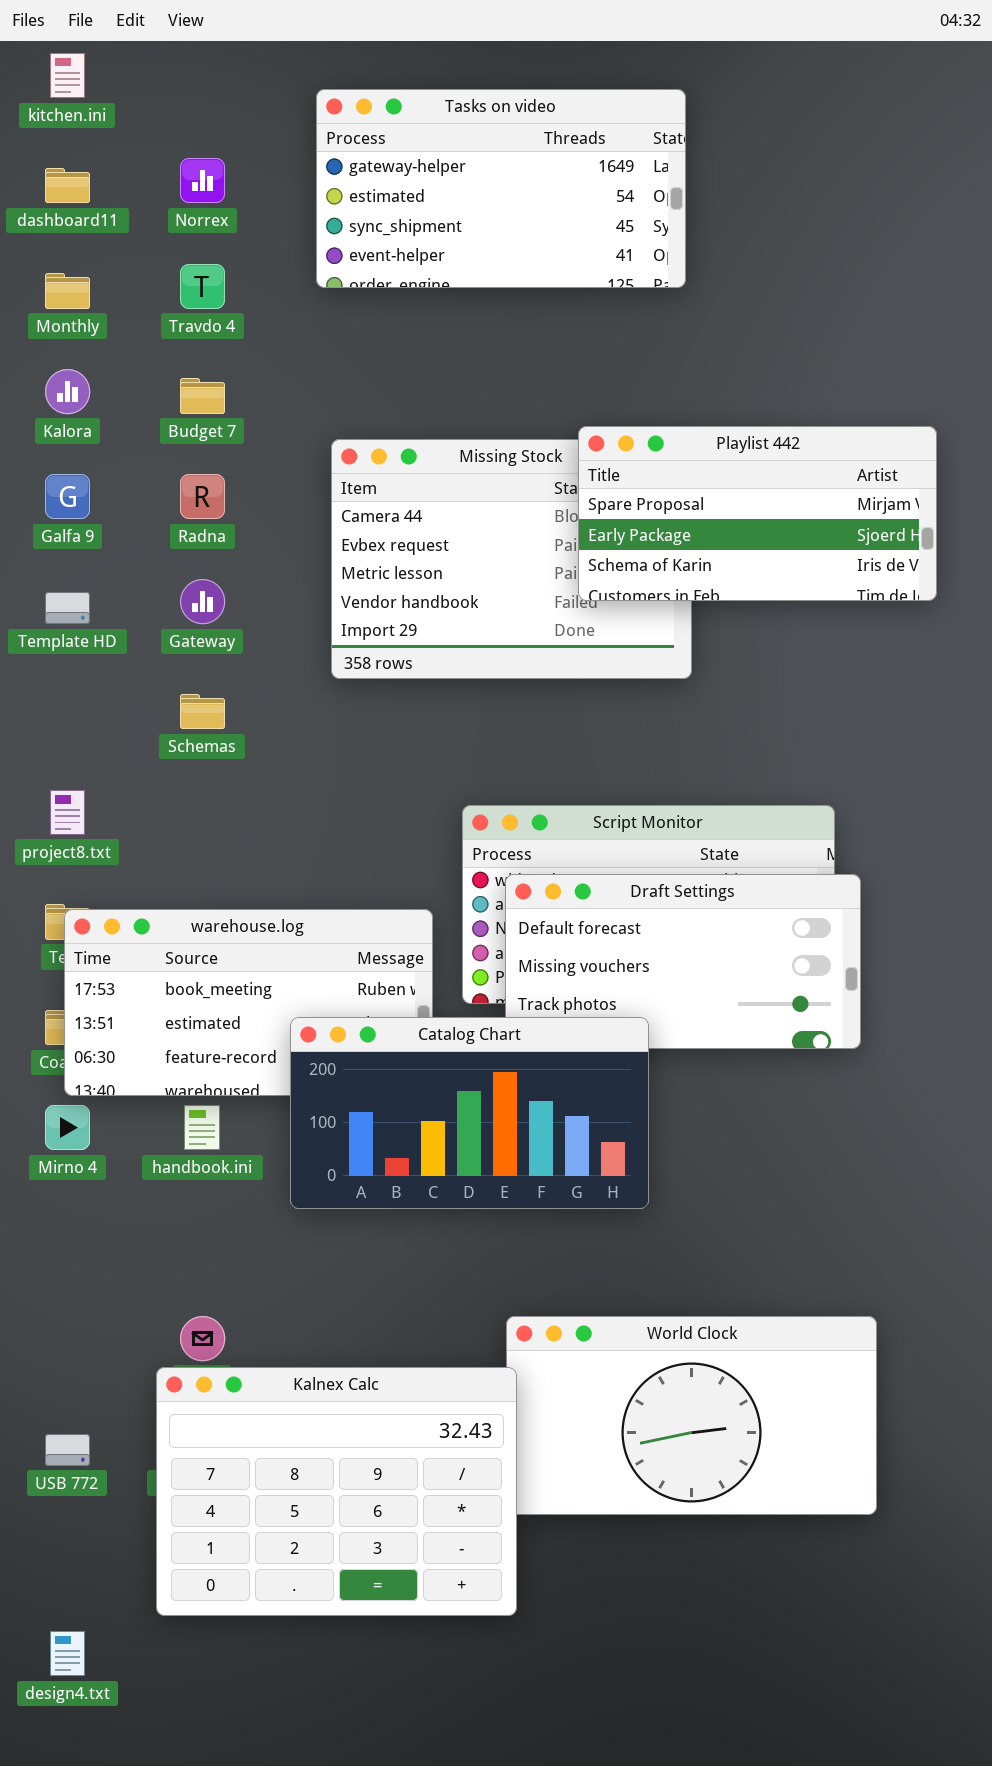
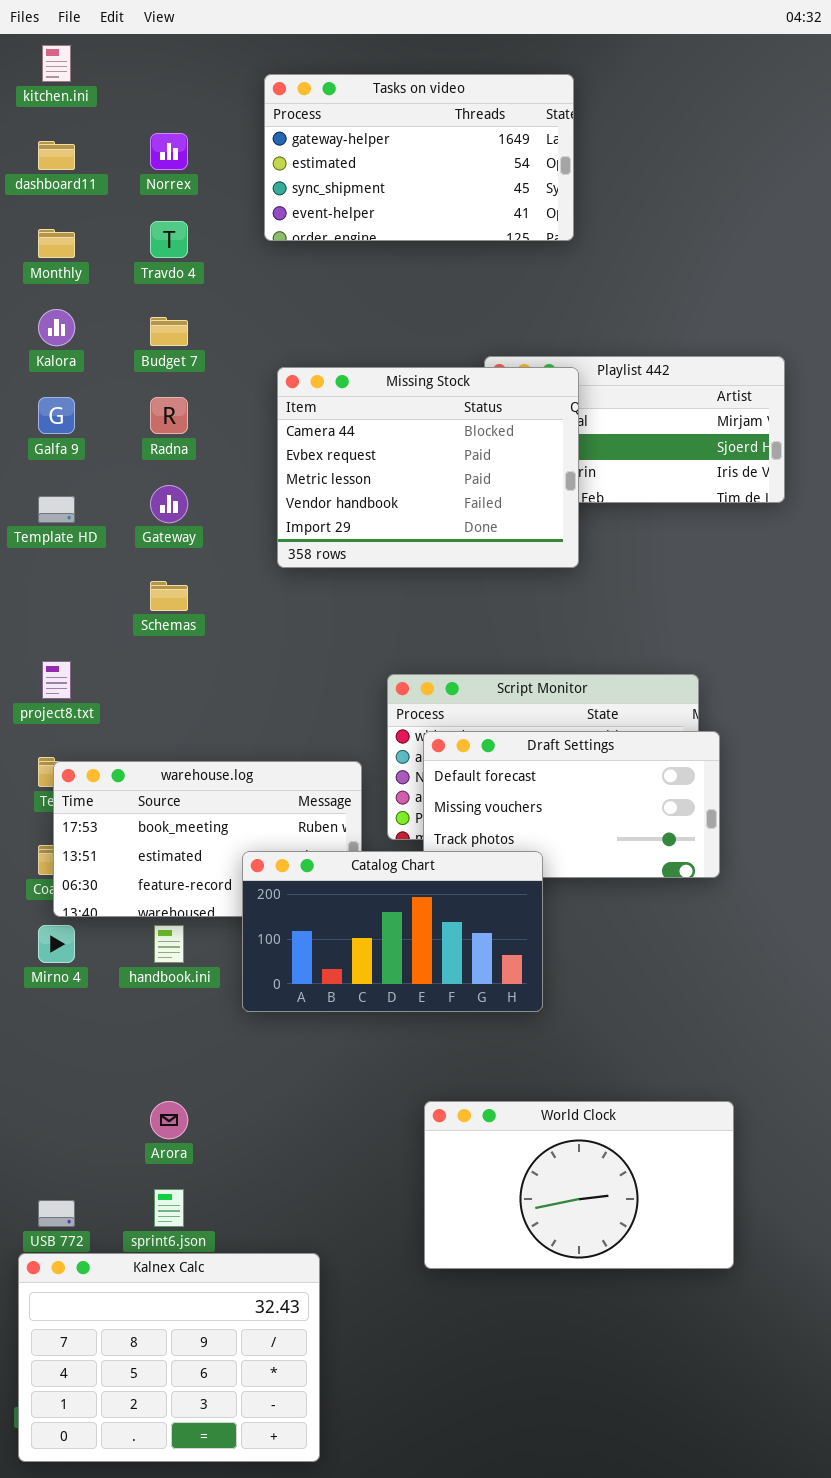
Missing Stock: [331,439,692,679] -> [277,367,579,568], raised
Kalnex Calc: [156,1367,517,1616] -> [18,1253,320,1462], moved

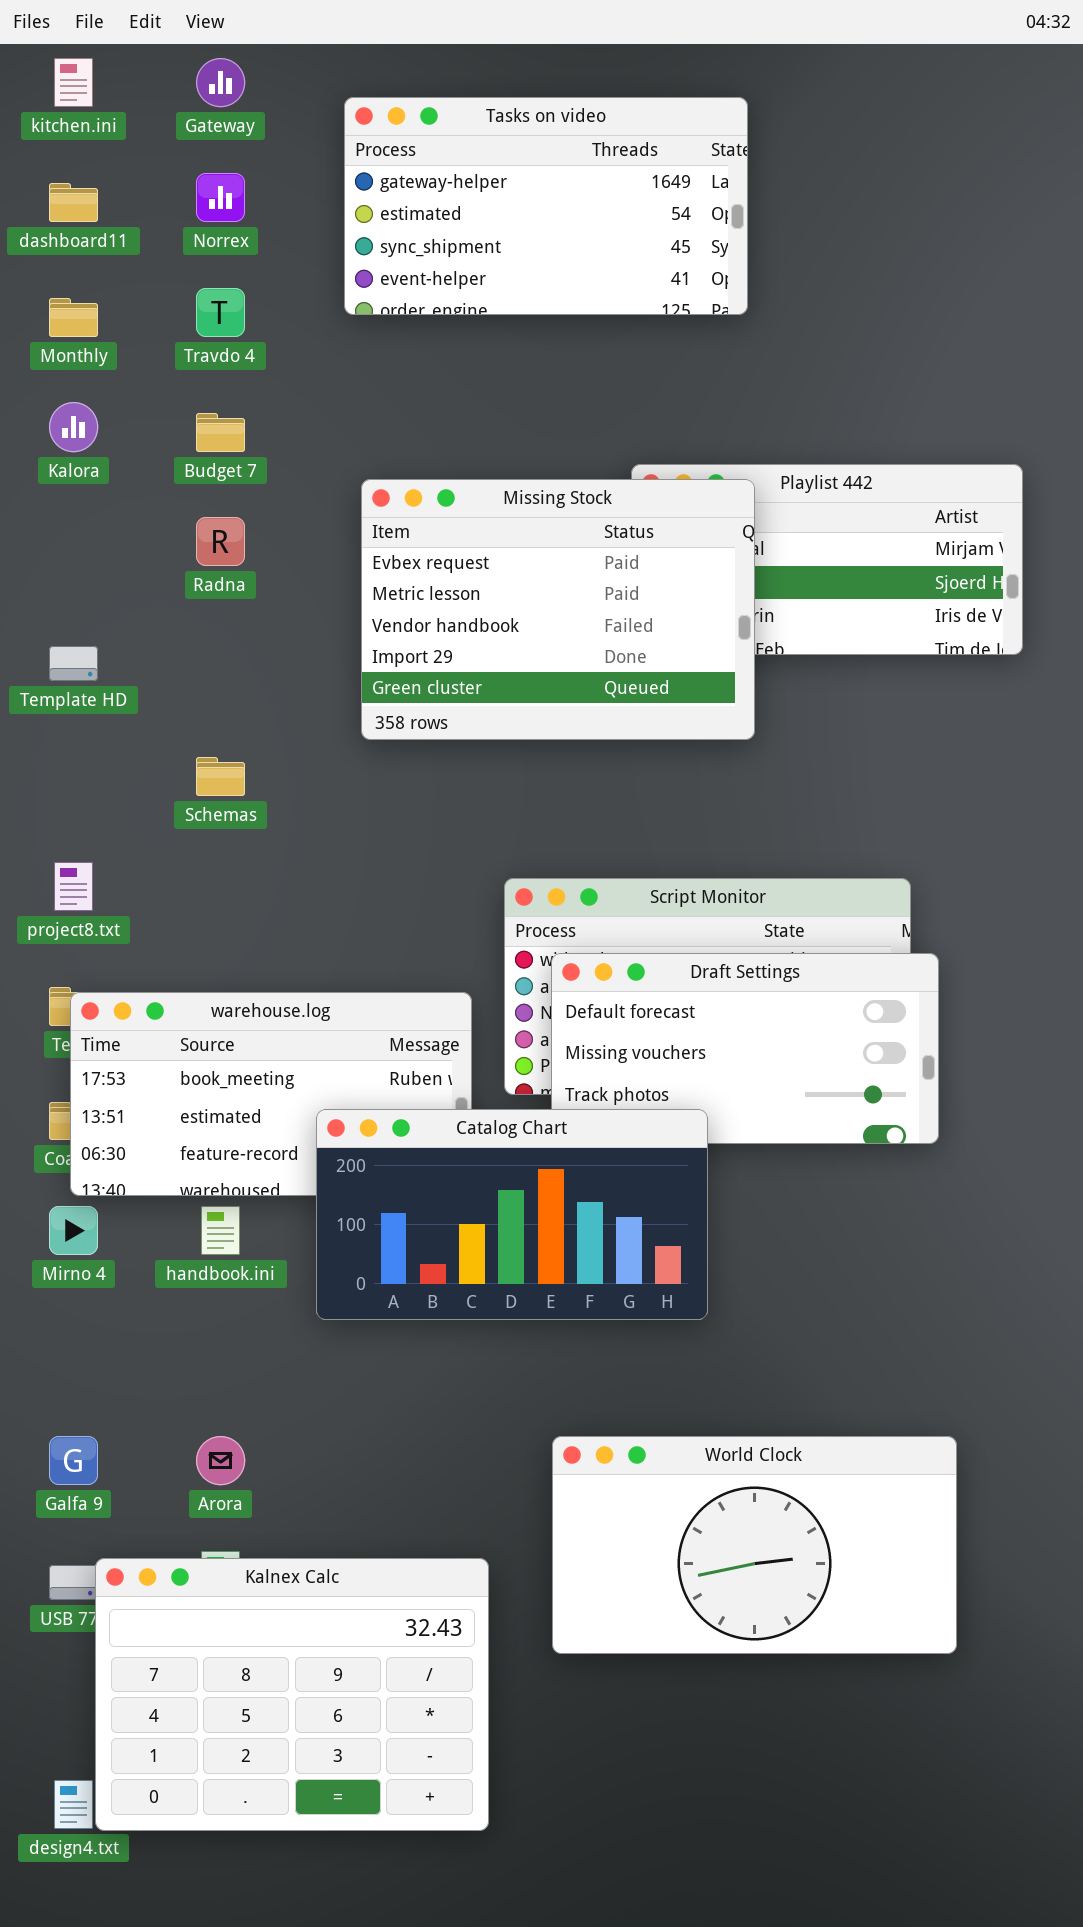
Missing Stock: [277,367,579,568] -> [361,479,755,740], scrolled down 1 row
Galfa 9: [38,397,75,434] -> [49,1436,98,1485], moved
Gateway: [150,485,188,523] -> [196,58,245,107], moved
Kalnex Calc: [18,1253,320,1462] -> [95,1558,489,1831], moved

